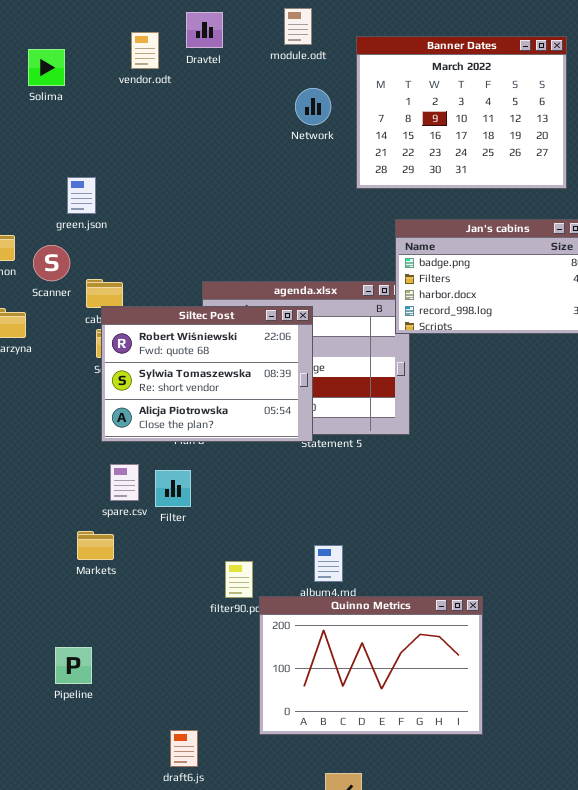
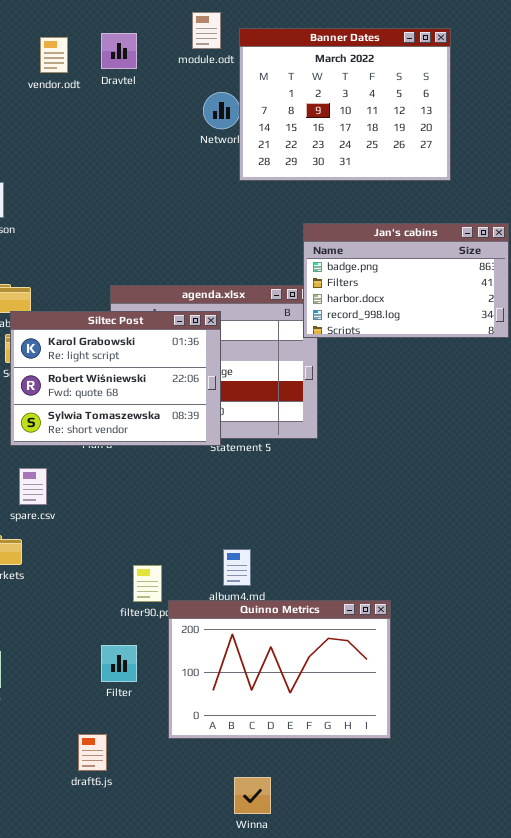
Dravtel: [186,12,223,48] -> [101,33,137,69], moved
Banner Dates: [356,36,567,189] -> [239,28,451,181], moved
Siltec Post: [101,306,313,442] -> [10,311,221,446], scrolled up 1 row
Filter: [155,470,191,507] -> [101,645,137,682], moved

